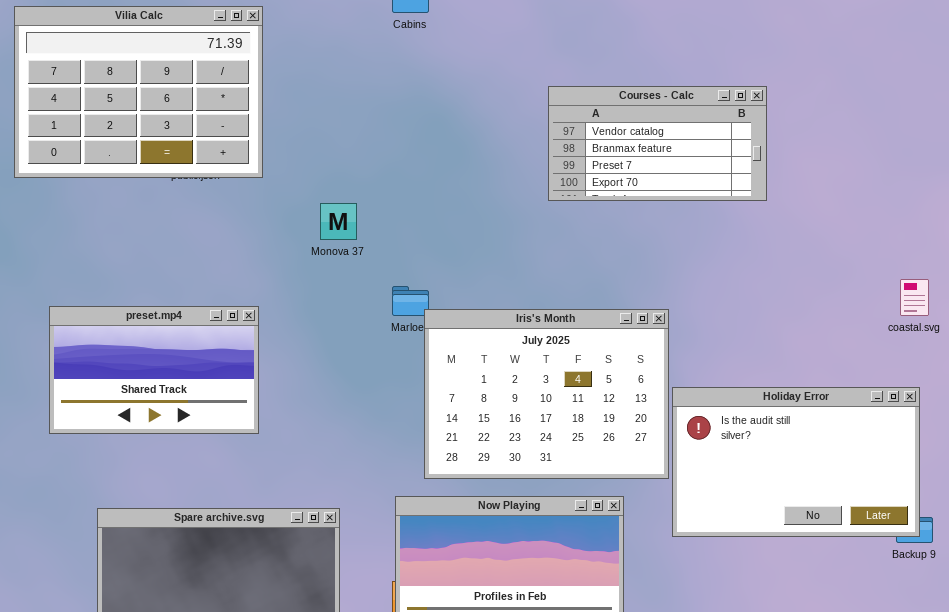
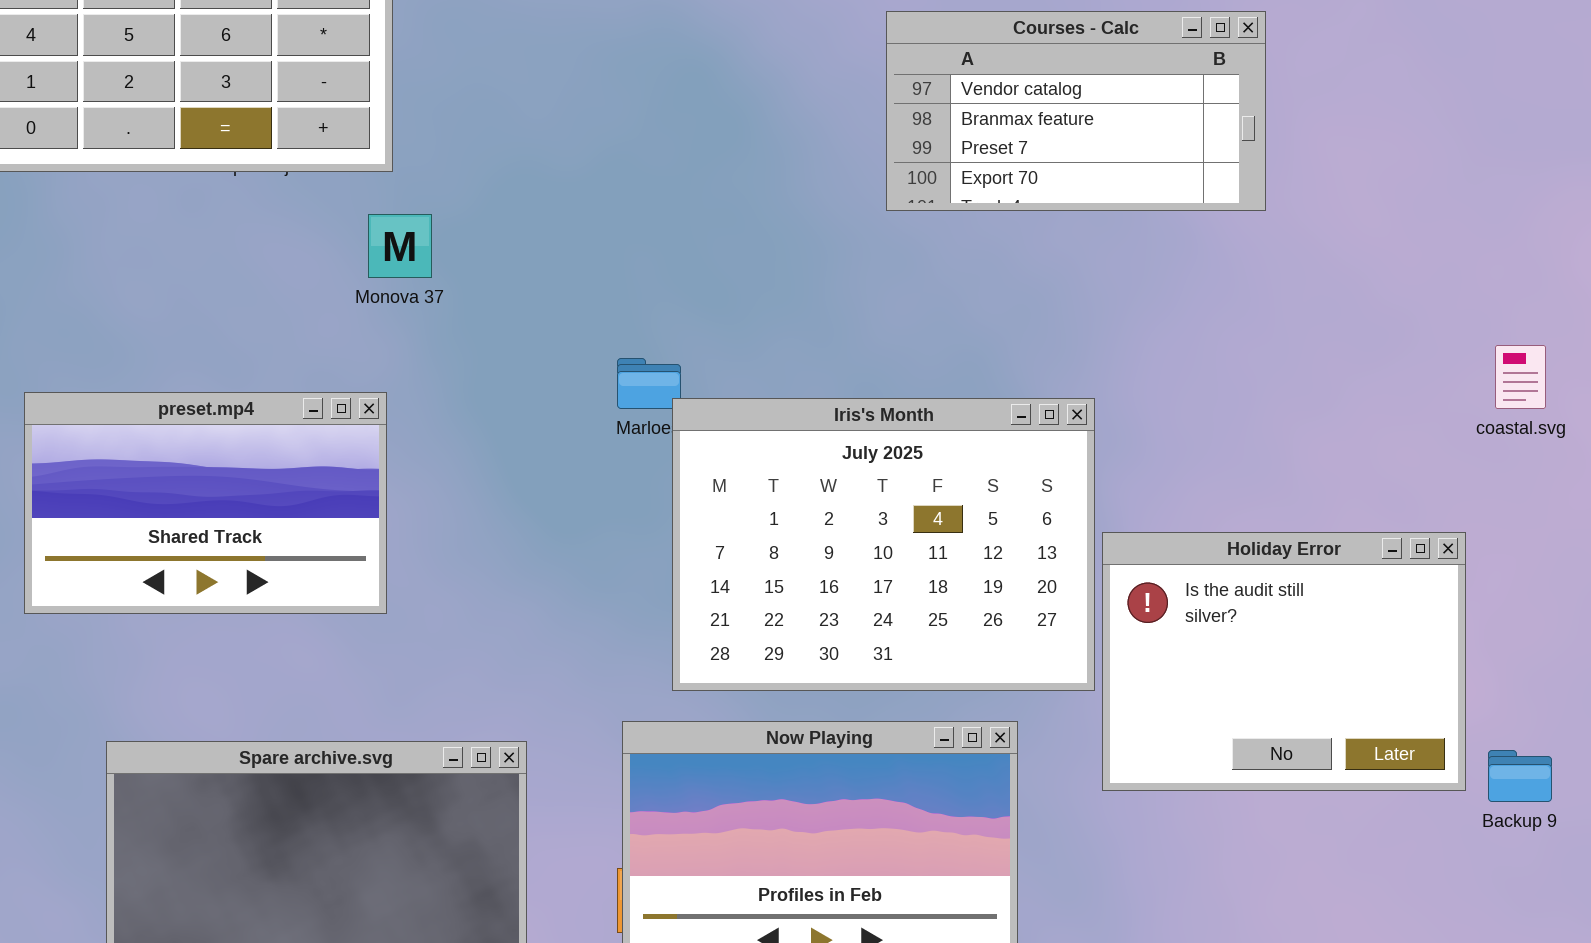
Monova 37: [320,203,357,240] -> [368,214,432,278], moved
Holiday Error: [672,387,920,537] -> [1102,532,1466,791], resized

